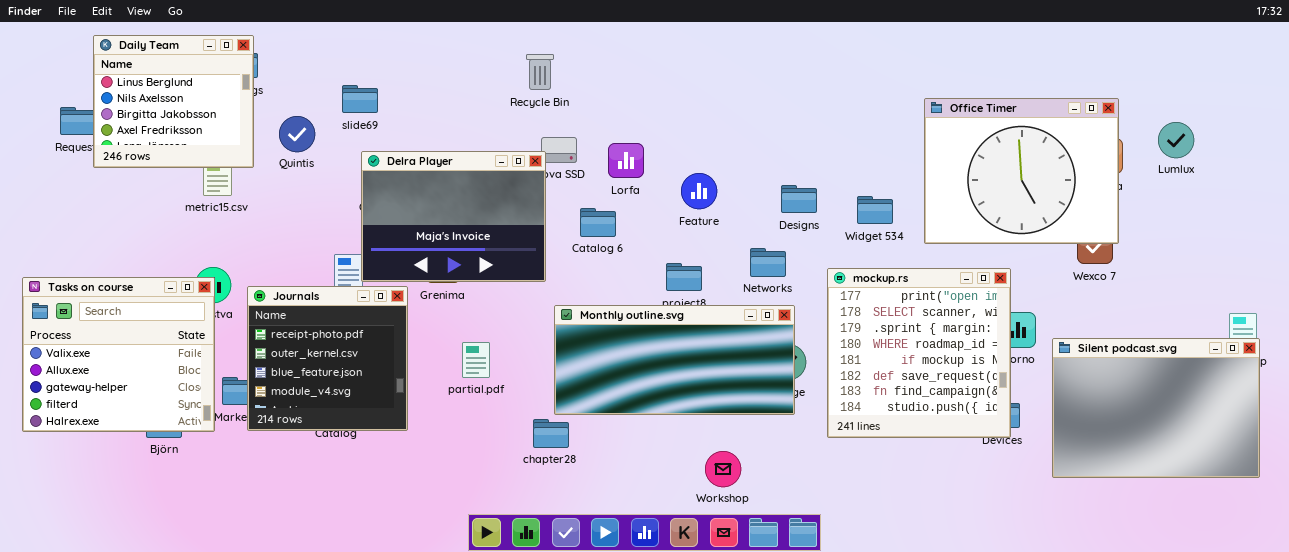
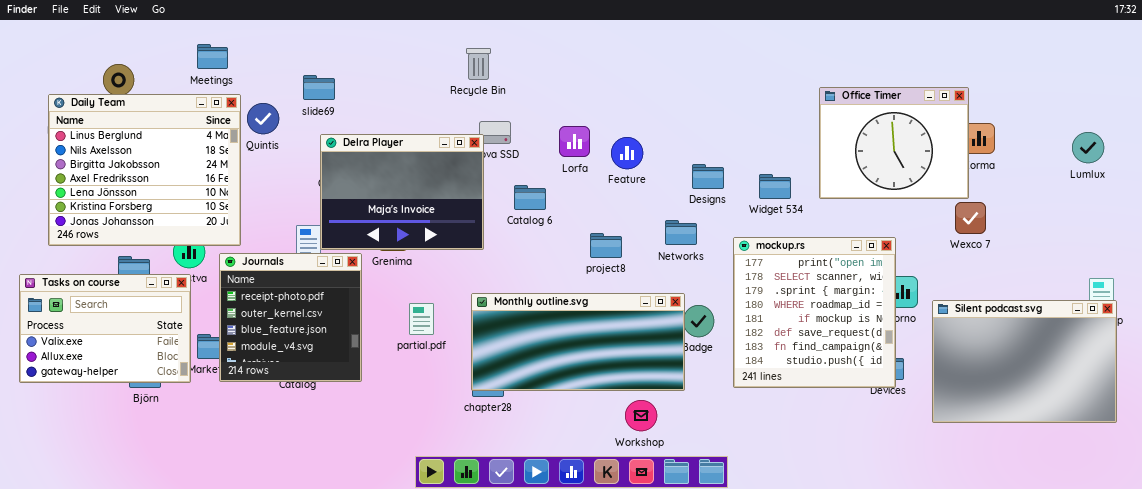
Daily Team: [93,35,254,168] -> [48,94,241,246], moved, resized
Office Timer: [924,98,1119,244] -> [819,87,969,199], resized
Lumlux: [1158,122,1194,158] -> [1072,132,1104,163], moved
Lorfa: [608,143,644,178] -> [559,126,590,157], moved
Feature: [681,173,717,209] -> [611,137,643,169], moved
Tasks on course: [22,277,215,432] -> [19,274,191,383], resized
Monthly outline.svg: [554,305,795,415] -> [471,293,685,391], moved

